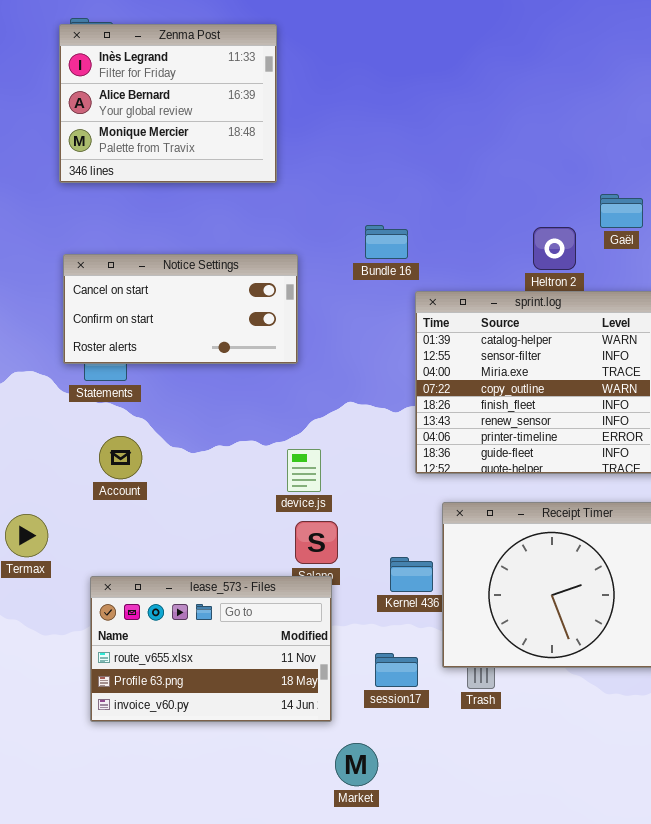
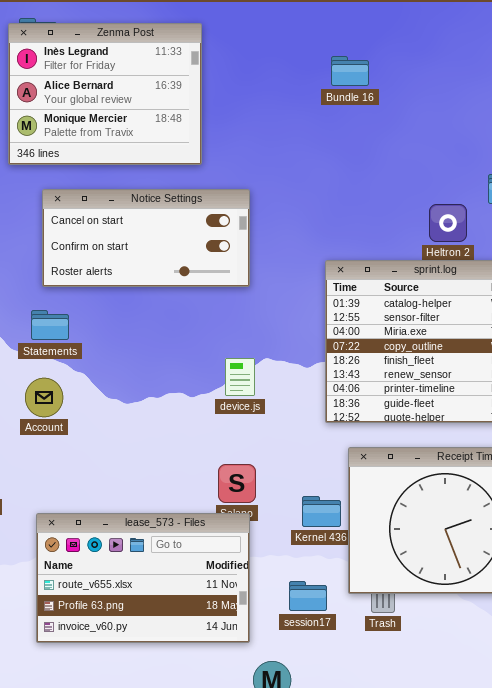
Bundle 16: [365,225,408,259] -> [331,56,369,86], moved
Notice Settings: [63,254,298,364] -> [42,189,250,287], moved
Account: [99,436,142,479] -> [25,378,63,417], moved
device.js: [287,449,321,492] -> [225,358,255,396], moved

